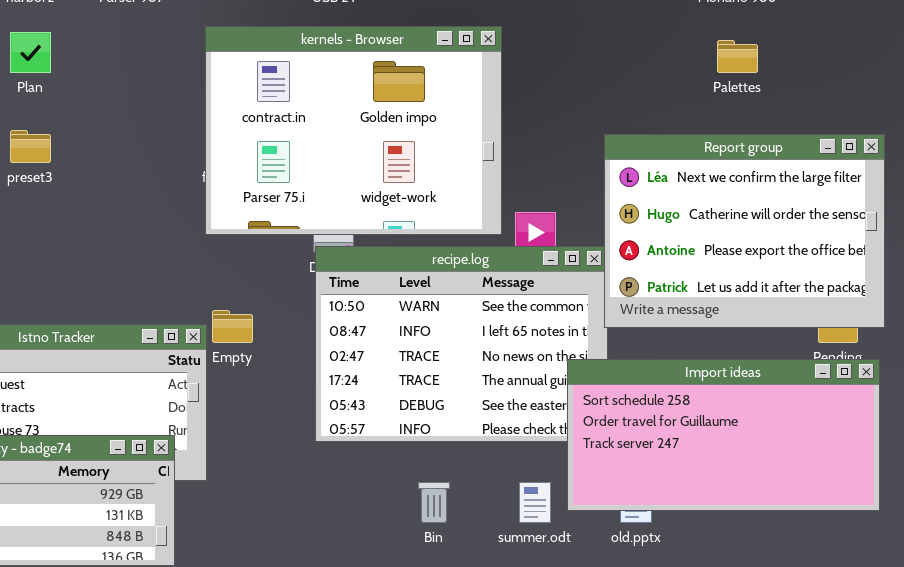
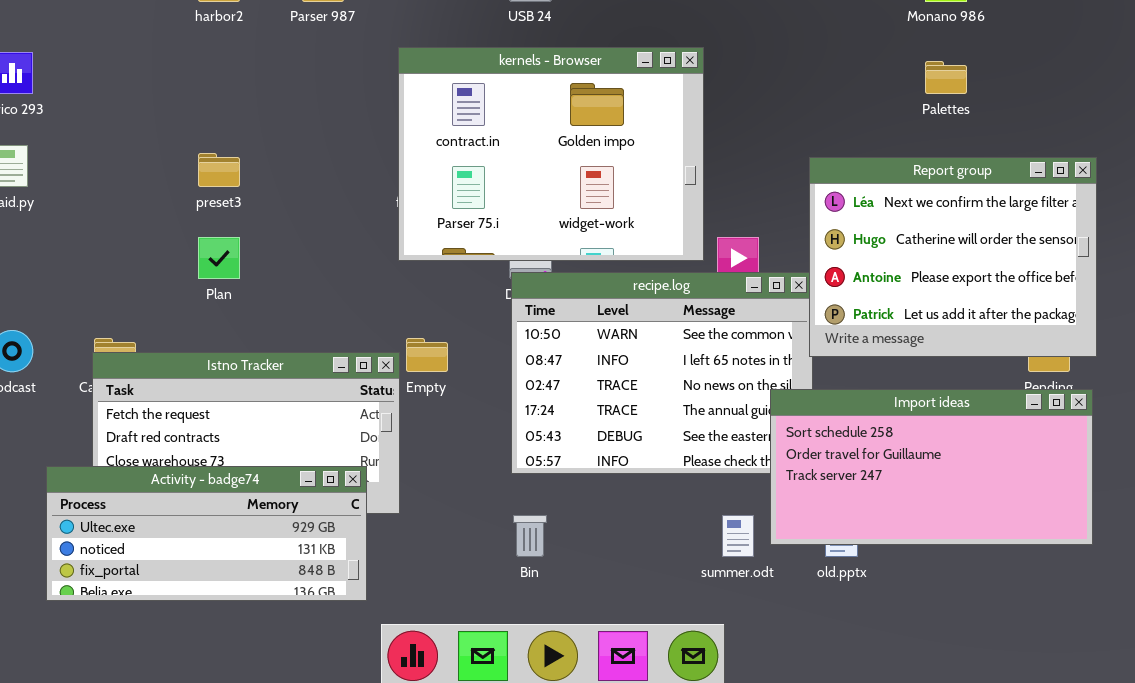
Plan: [10,32,51,73] -> [198,237,240,279], moved
Bin: [418,482,450,523] -> [513,515,547,557], moved

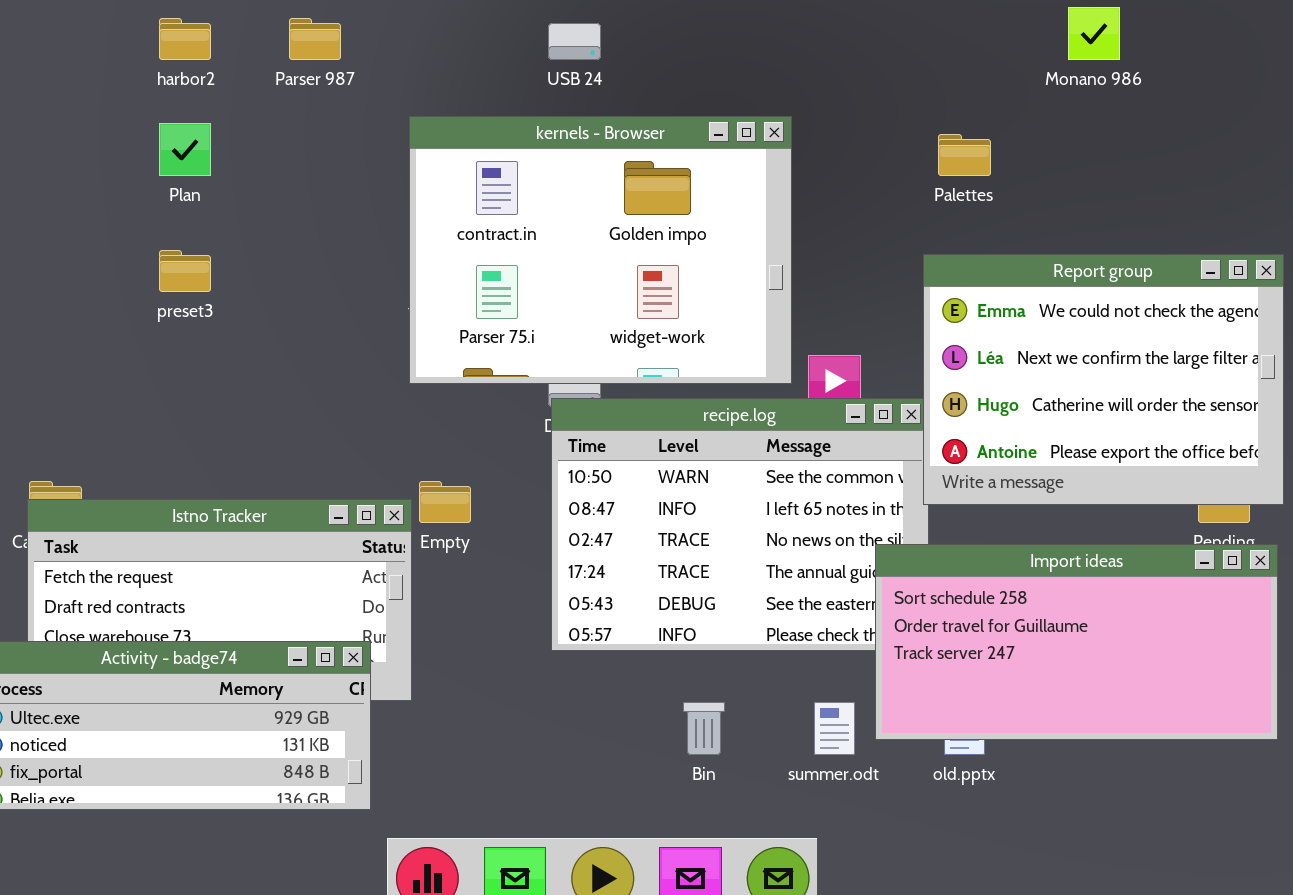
Palettes: [925,61,967,94] -> [938,134,991,176], moved
Report group: [809,157,1097,357] -> [923,254,1284,505], scrolled up 1 row
Plan: [198,237,240,279] -> [159,123,211,176], moved
Bin: [513,515,547,557] -> [683,702,725,755], moved

